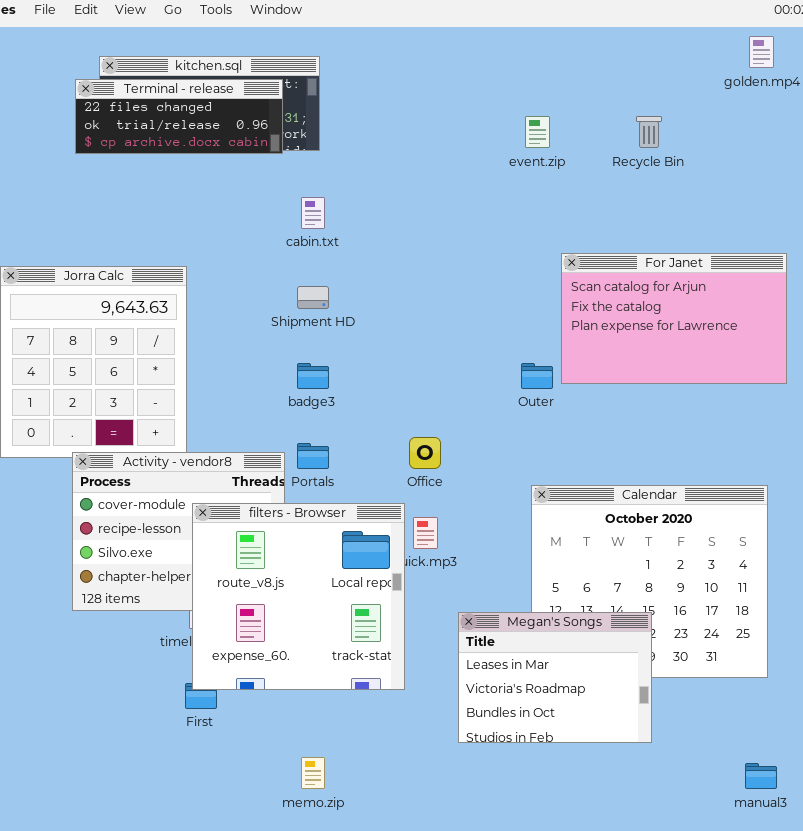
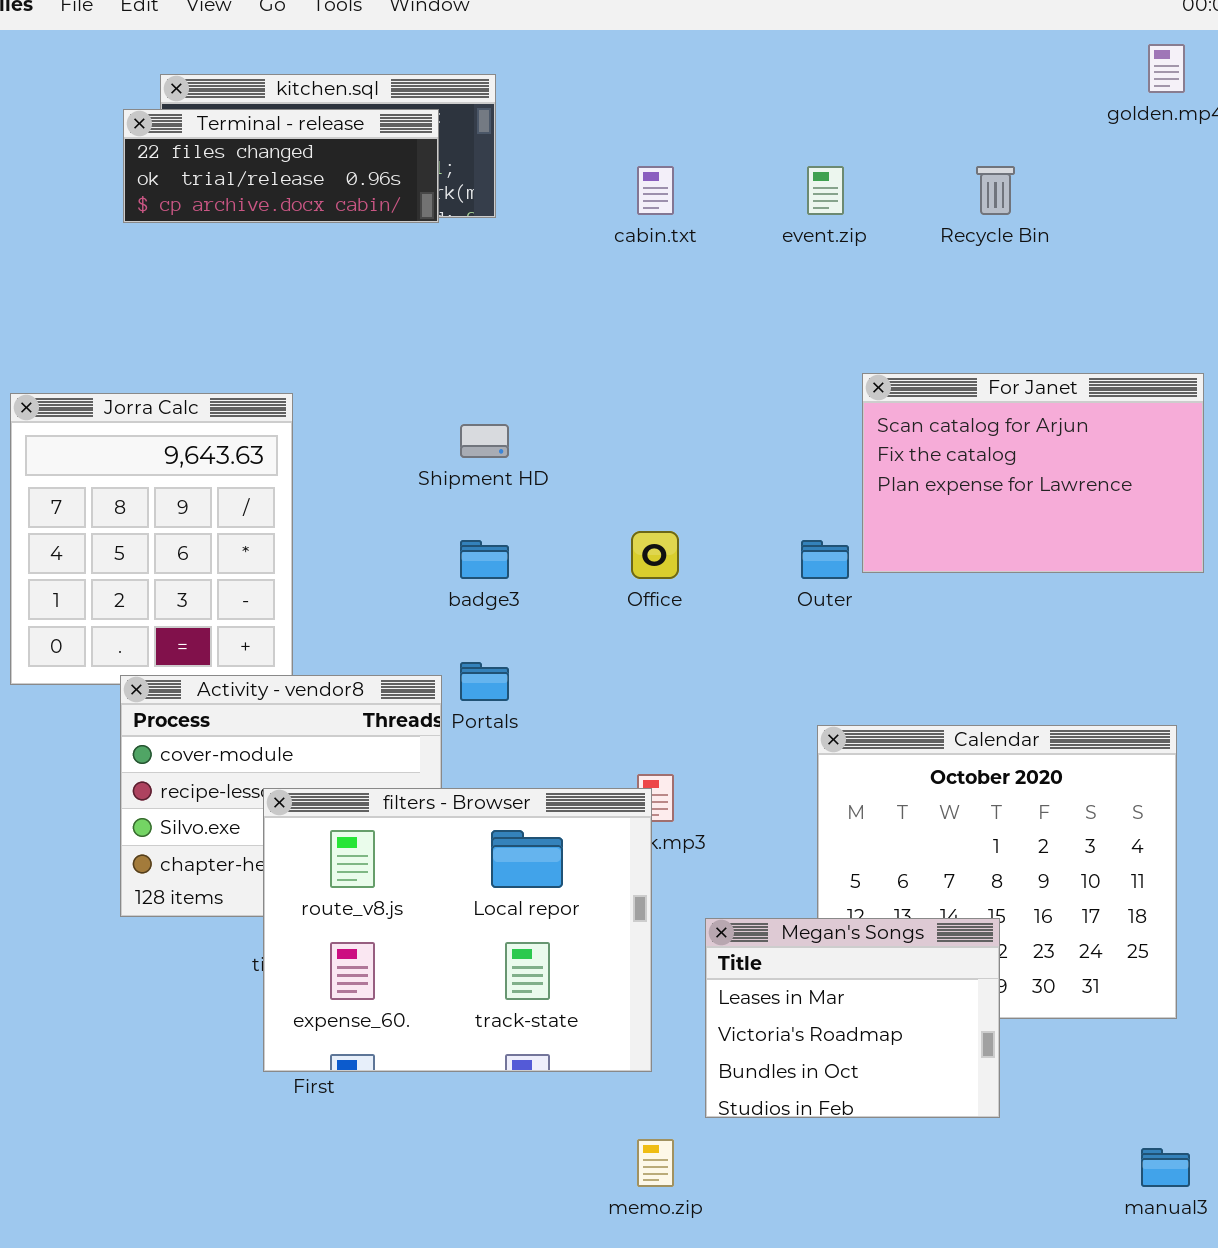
cabin.txt: [301,197,325,229] -> [637,166,674,215], moved
Office: [409,437,441,469] -> [631,531,679,579], moved
filters - Browser: [192,503,405,690] -> [263,788,652,1072], moved, resized
memo.zip: [301,757,325,789] -> [637,1139,674,1187], moved

